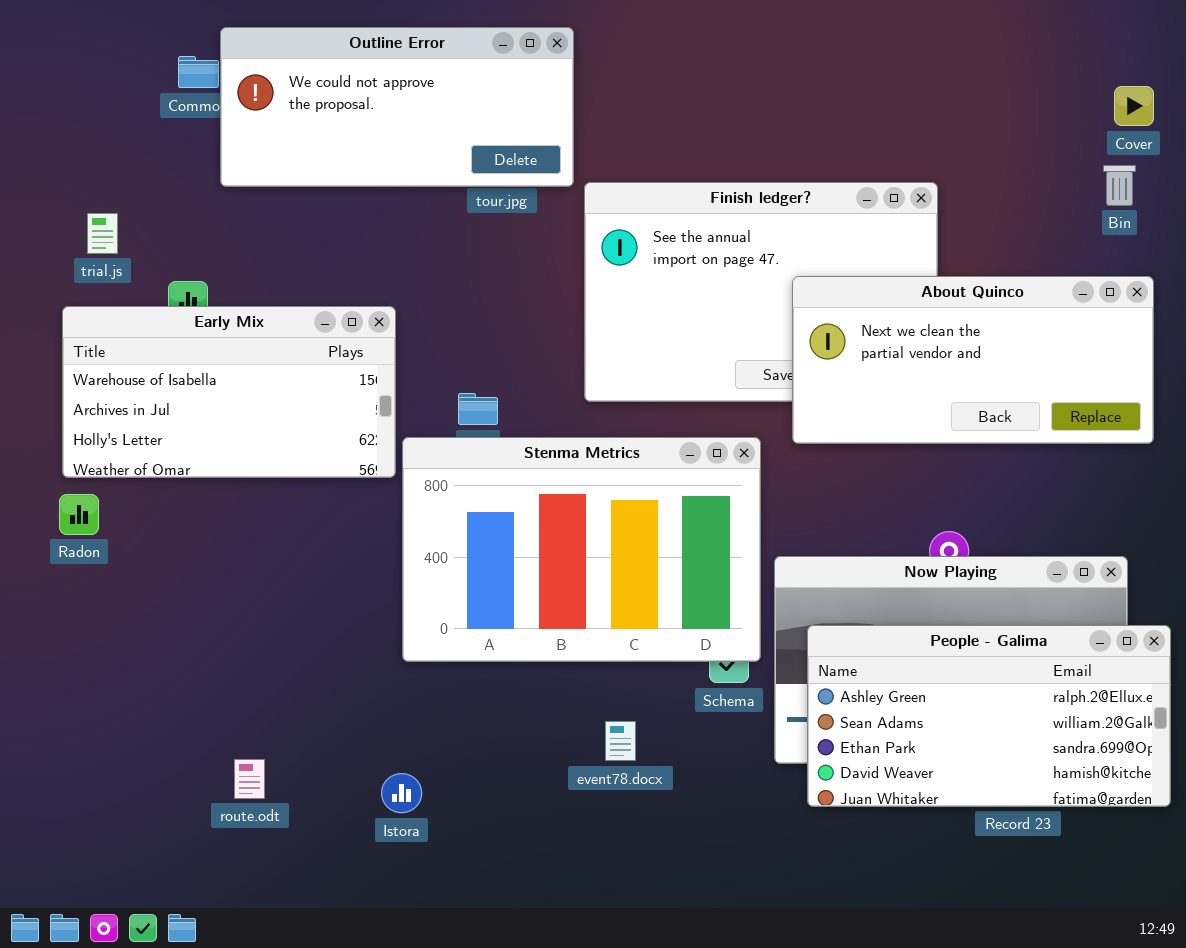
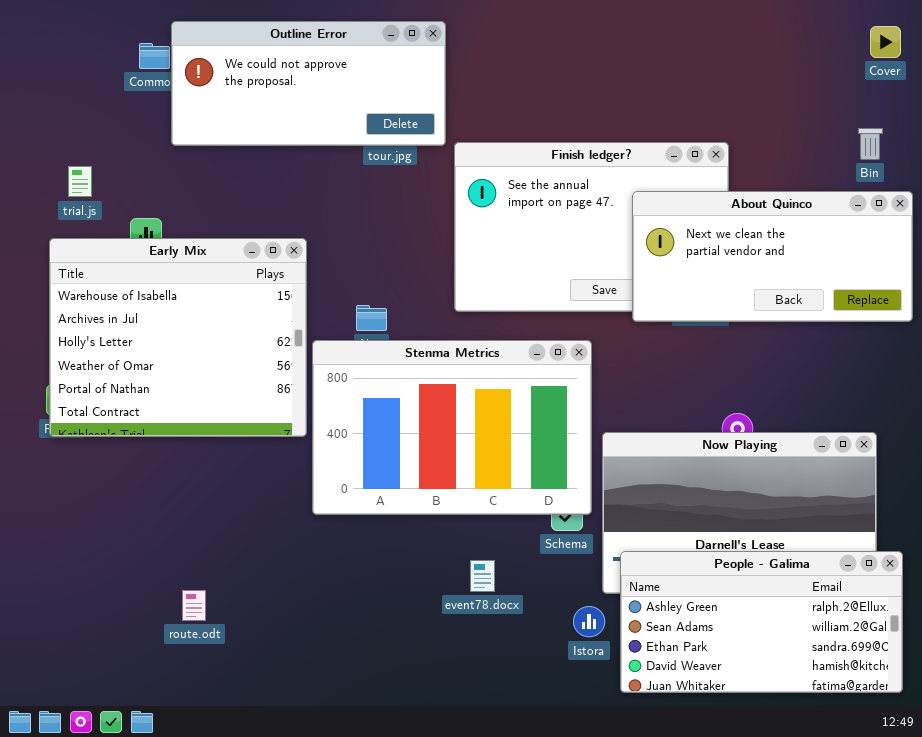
Cover: [1114,86,1154,126] -> [870,26,901,58], moved
About Quinco: [792,276,1154,444] -> [632,191,913,322], moved
Early Mix: [62,306,396,478] -> [49,238,307,437], resized
People - Galima: [807,625,1171,807] -> [620,551,903,693], moved
Istora: [381,773,422,813] -> [573,606,605,637], moved

